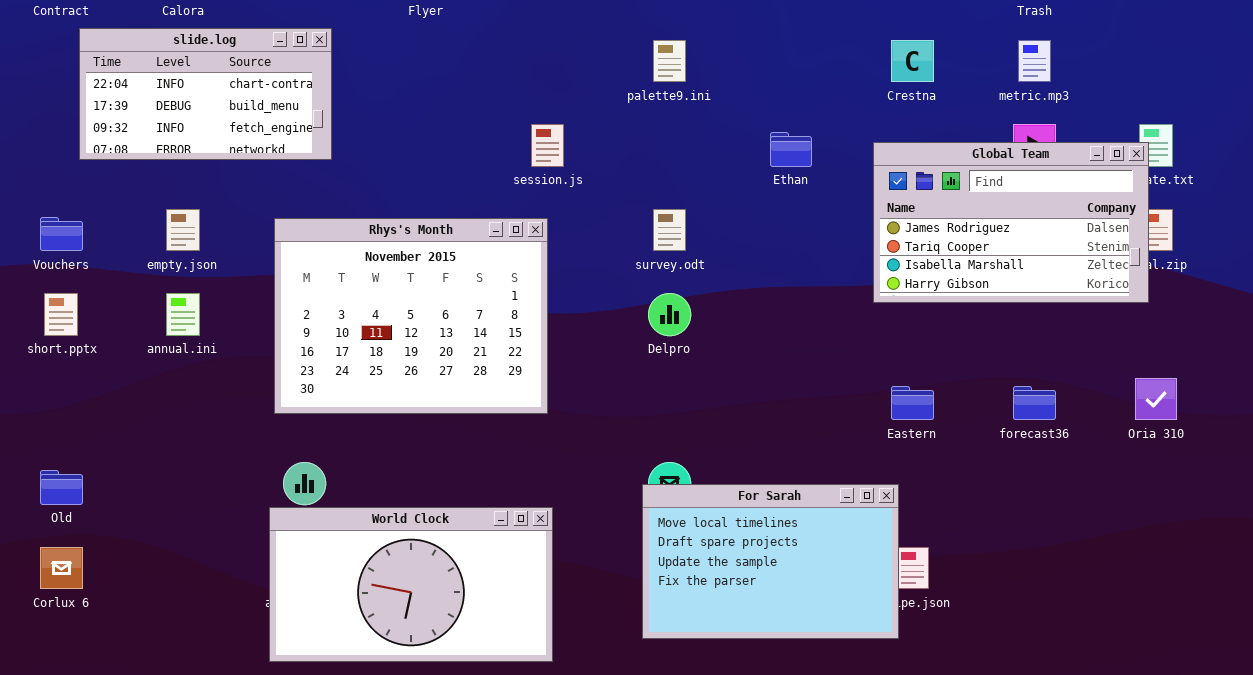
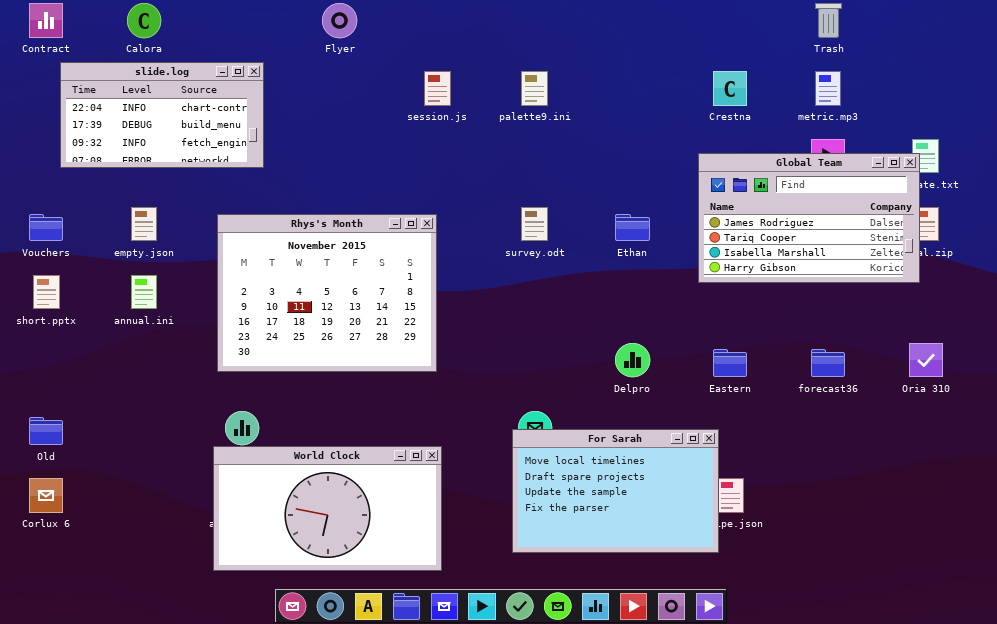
session.js: [531,124,564,167] -> [424,71,451,106], moved
Ethan: [770,132,812,167] -> [615,214,650,241], moved
Delpro: [648,293,691,336] -> [615,343,650,377], moved

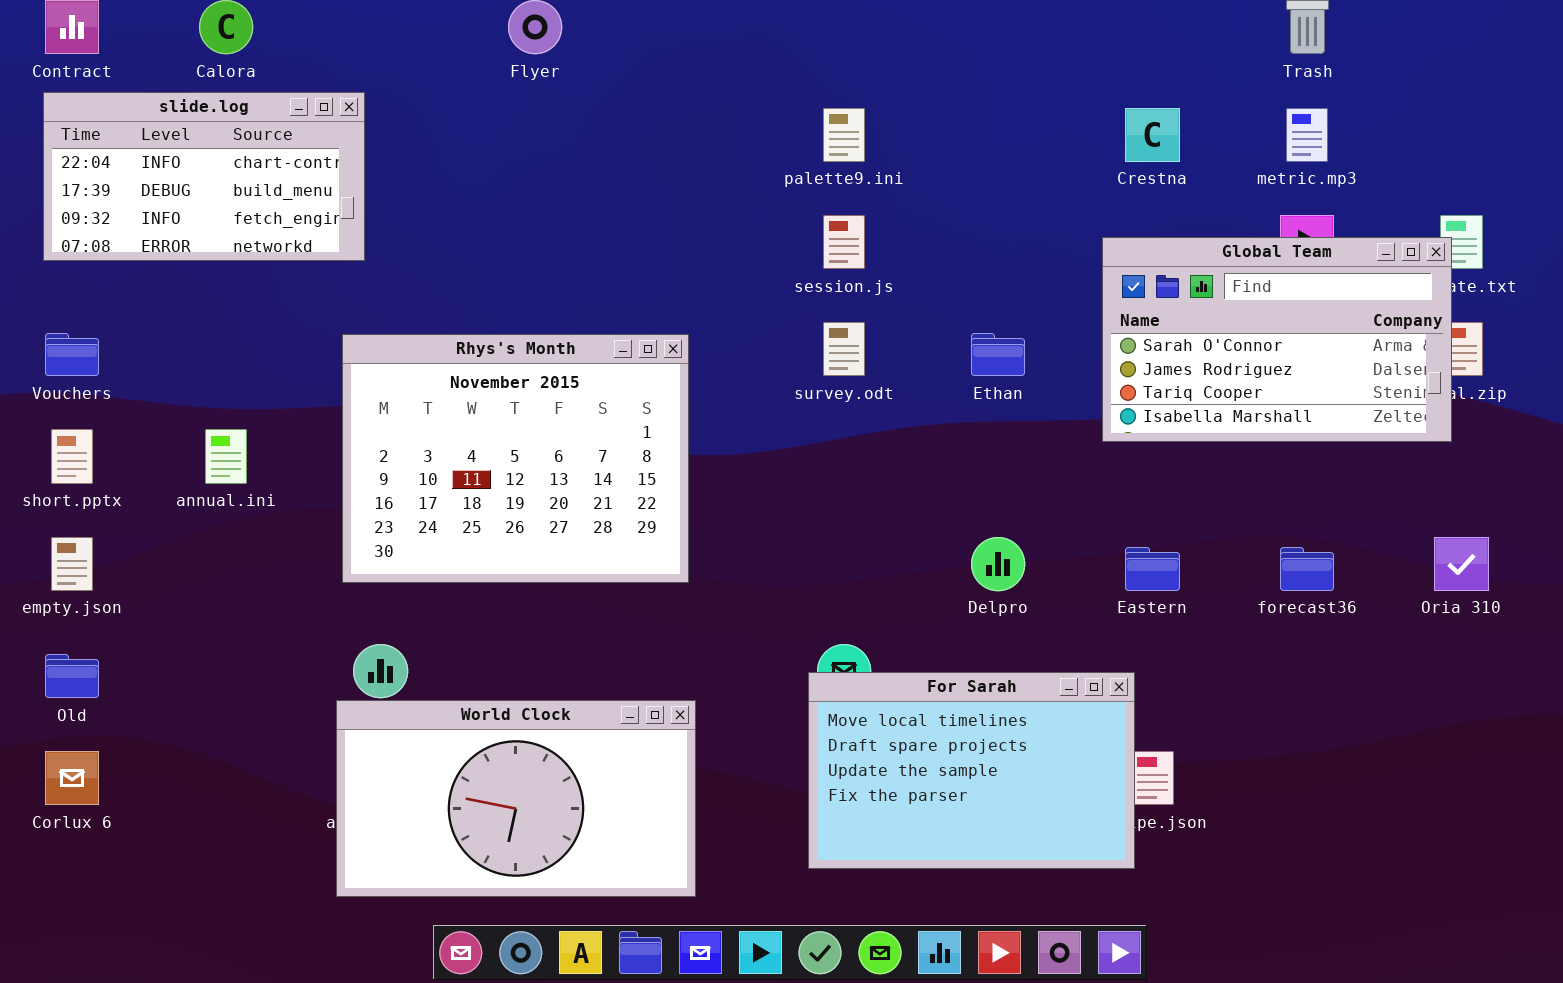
slide.log: [60,62,264,168] -> [43,92,365,261], moved
session.js: [424,71,451,106] -> [823,215,865,269], moved
Global Team: [698,153,920,283] -> [1102,237,1452,442], scrolled up 1 row
empty.json: [131,207,157,241] -> [51,537,93,591], moved

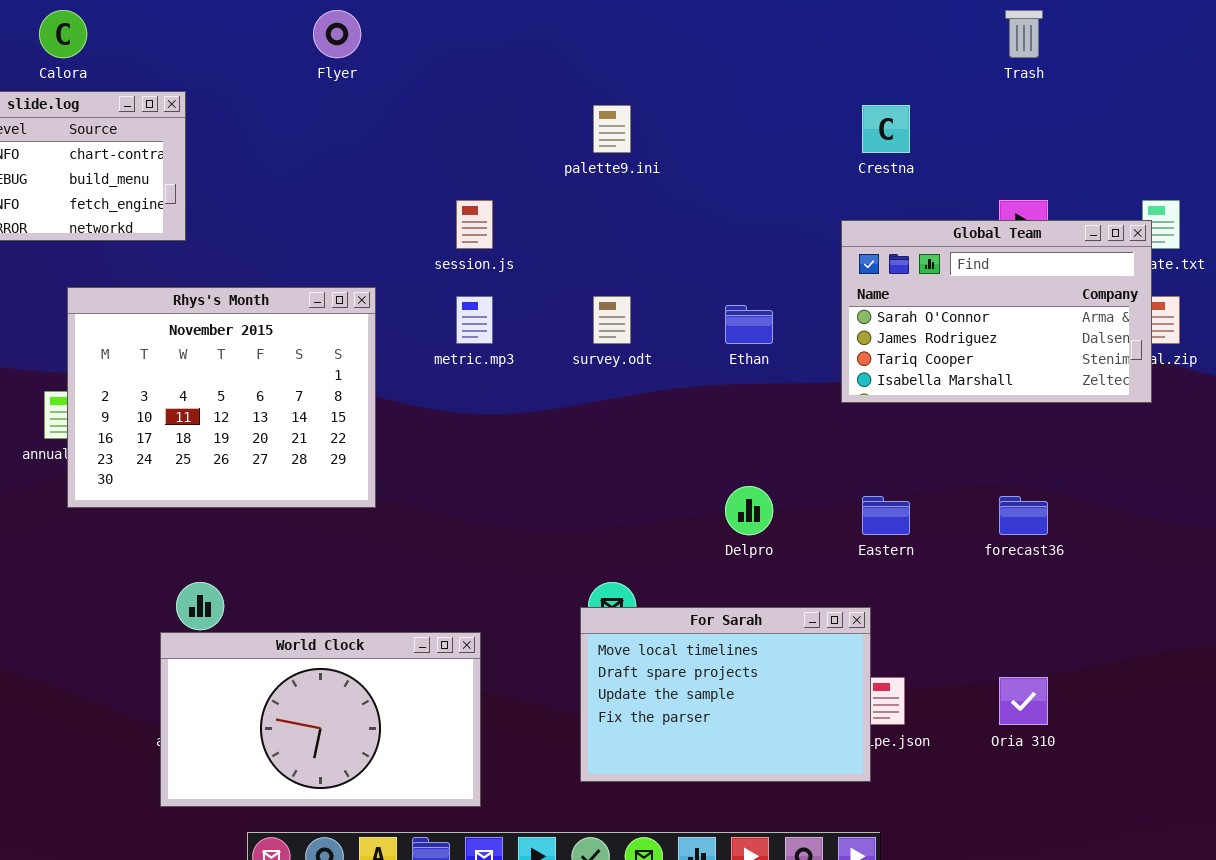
metric.mp3: [1286,108,1328,162] -> [456,296,493,344], moved
session.js: [823,215,865,269] -> [456,200,493,249], moved
Rhys's Month: [342,334,689,583] -> [67,287,376,508], moved
Oria 310: [1434,537,1489,591] -> [999,677,1048,725], moved

